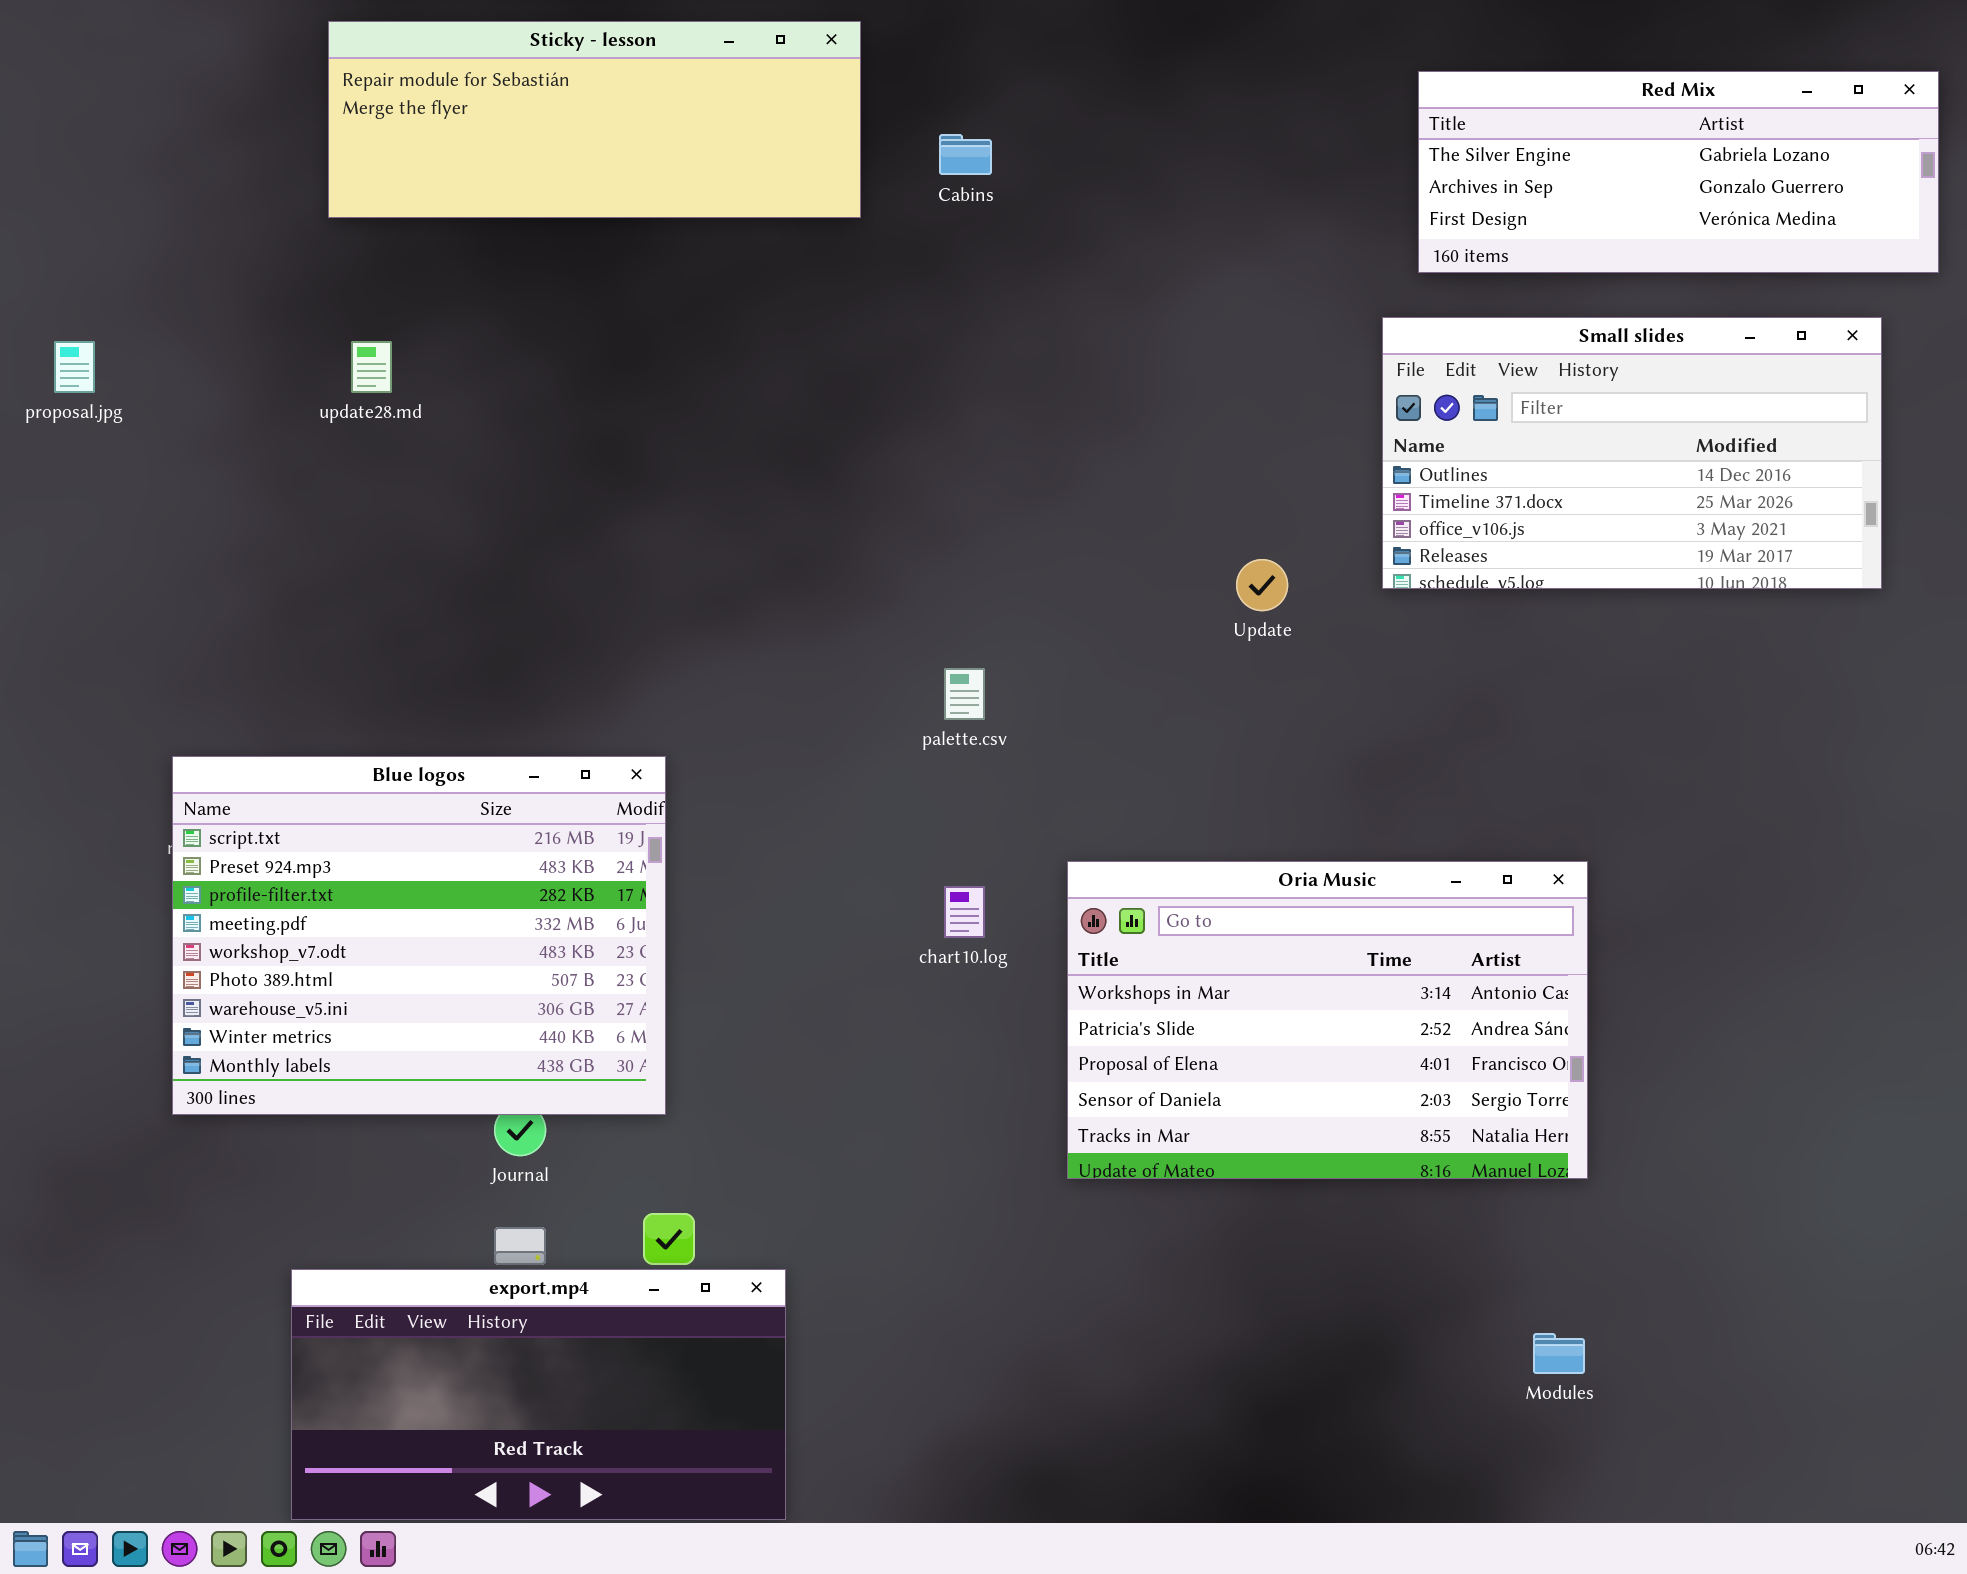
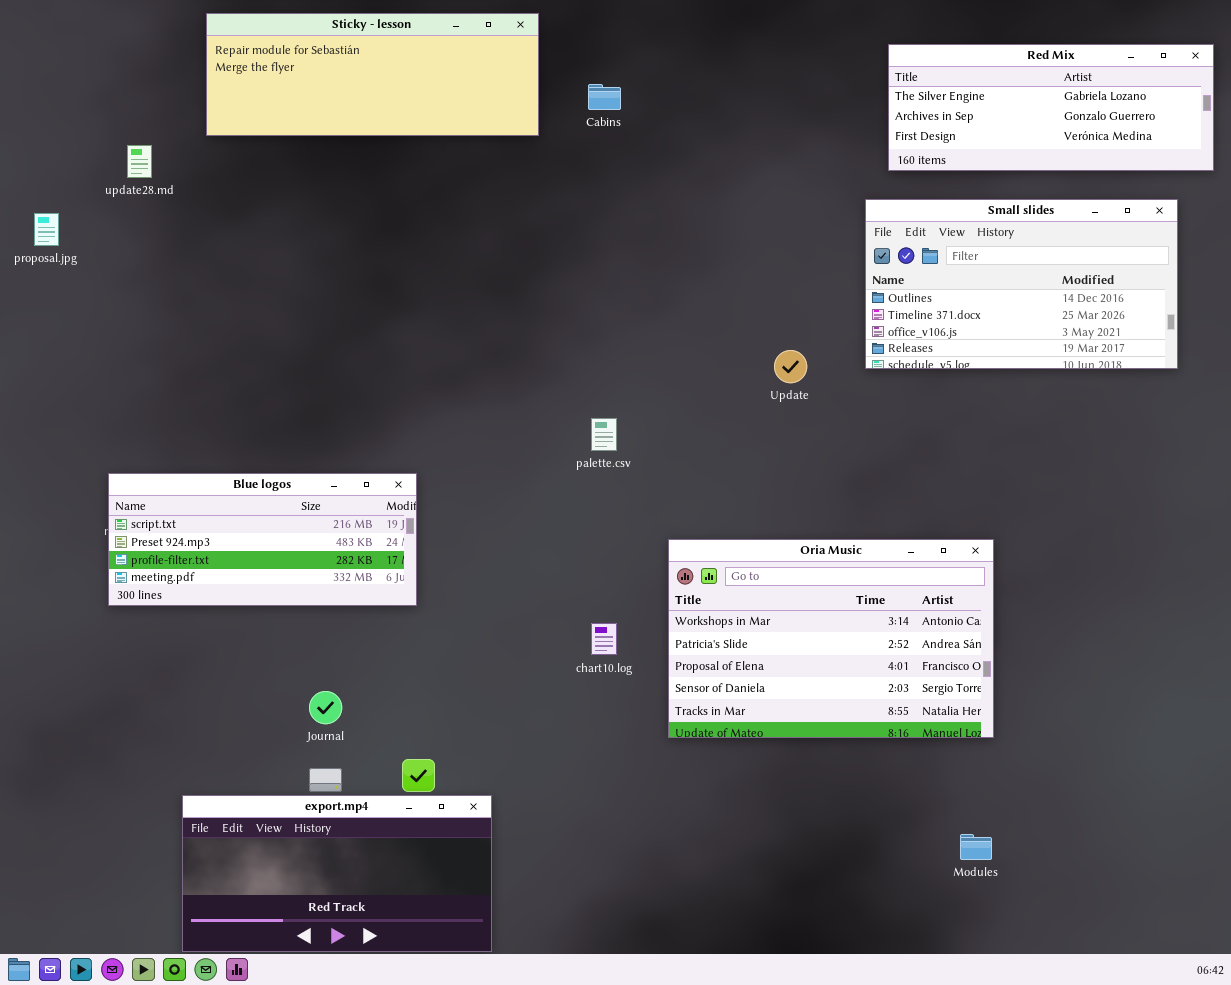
update28.md: [351,341,392,393] -> [127,145,152,178], moved
Blue logos: [172,756,666,1115] -> [108,473,417,606], resized
chart10.log: [944,886,985,938] -> [591,623,617,655], moved

